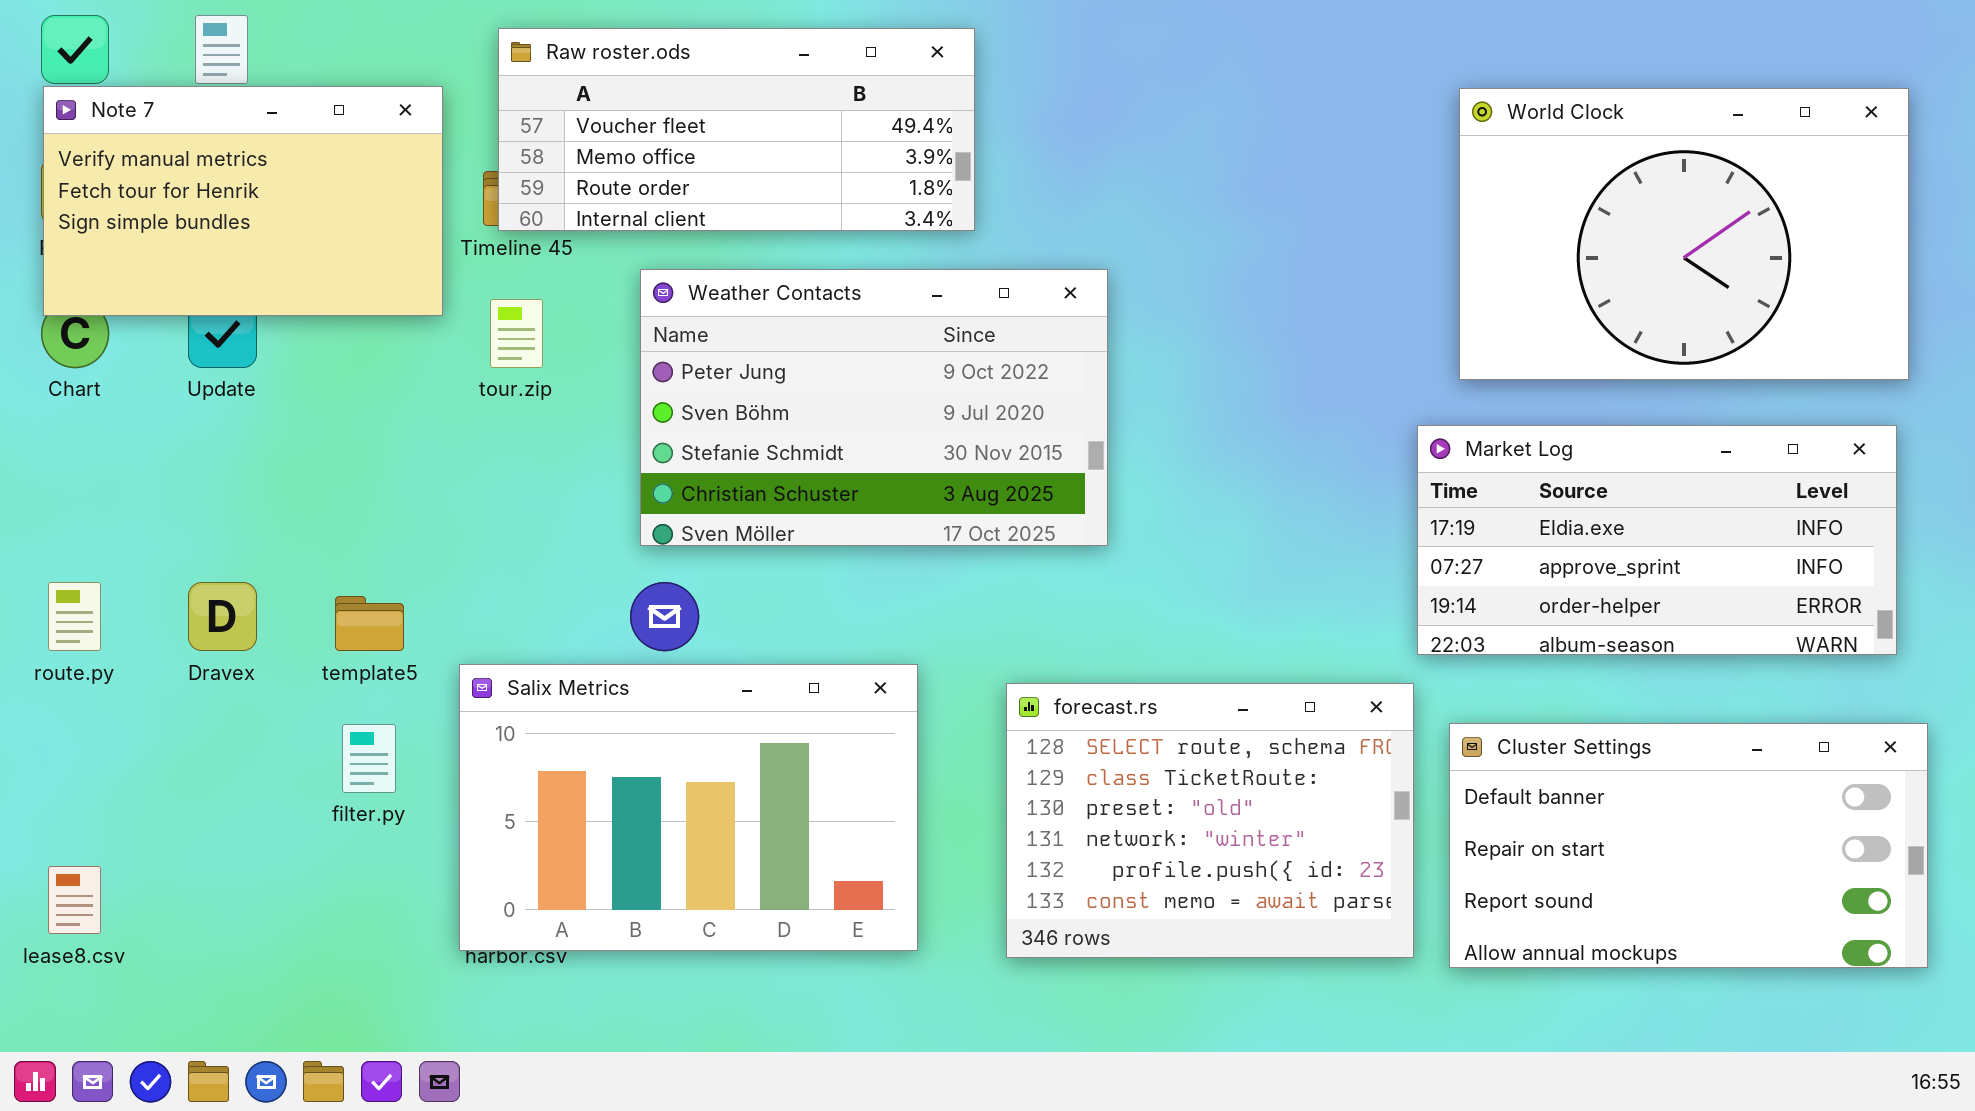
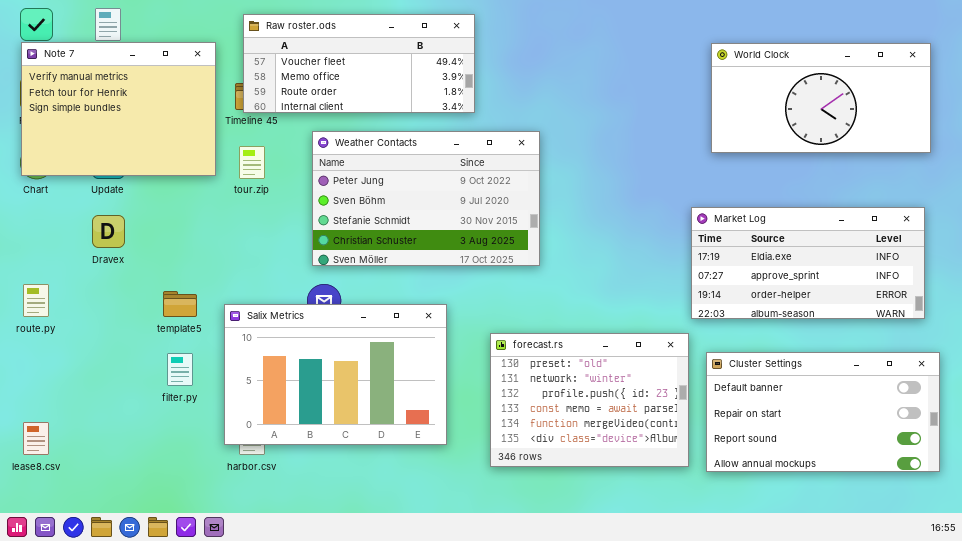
Note 7: [43,86,443,316] -> [21,42,216,176], resized
World Clock: [1459,88,1909,380] -> [711,43,931,153], resized
Dravex: [188,582,257,651] -> [92,215,125,248], moved
Salix Metrics: [459,664,918,951] -> [224,304,447,445], moved
forecast.rs: [1006,683,1414,958] -> [490,333,689,467], scrolled down 2 rows

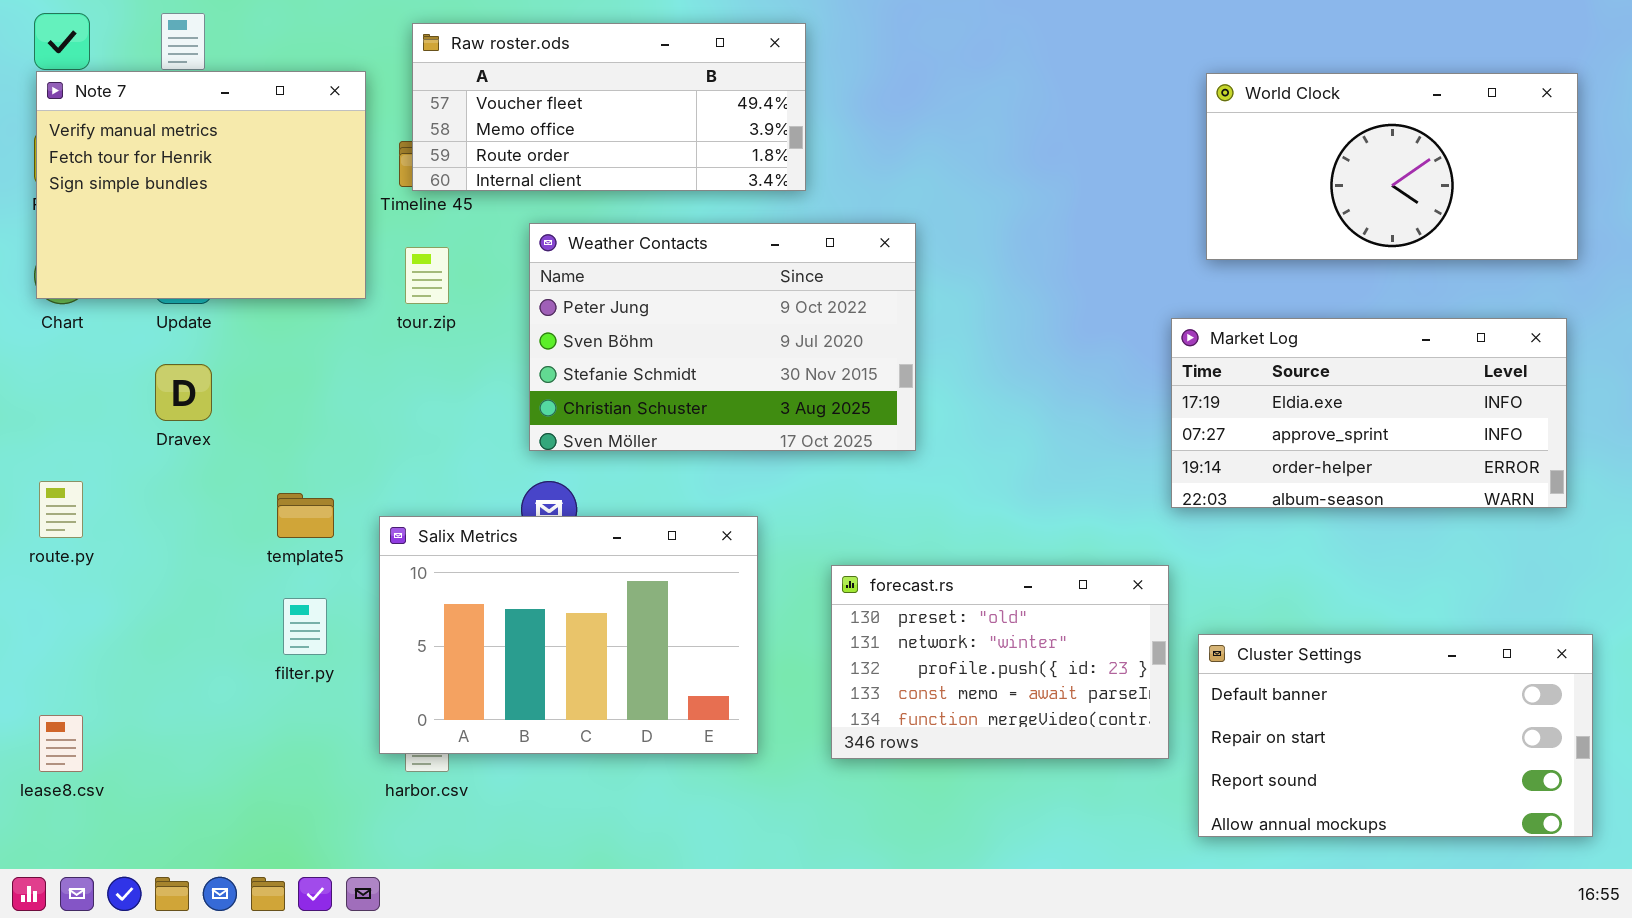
Market Log: [691,207,925,319] -> [1171,318,1567,508], moved
forecast.rs: [490,333,689,467] -> [831,565,1169,759], resized
Cluster Settings: [706,352,940,472] -> [1198,634,1593,837], moved

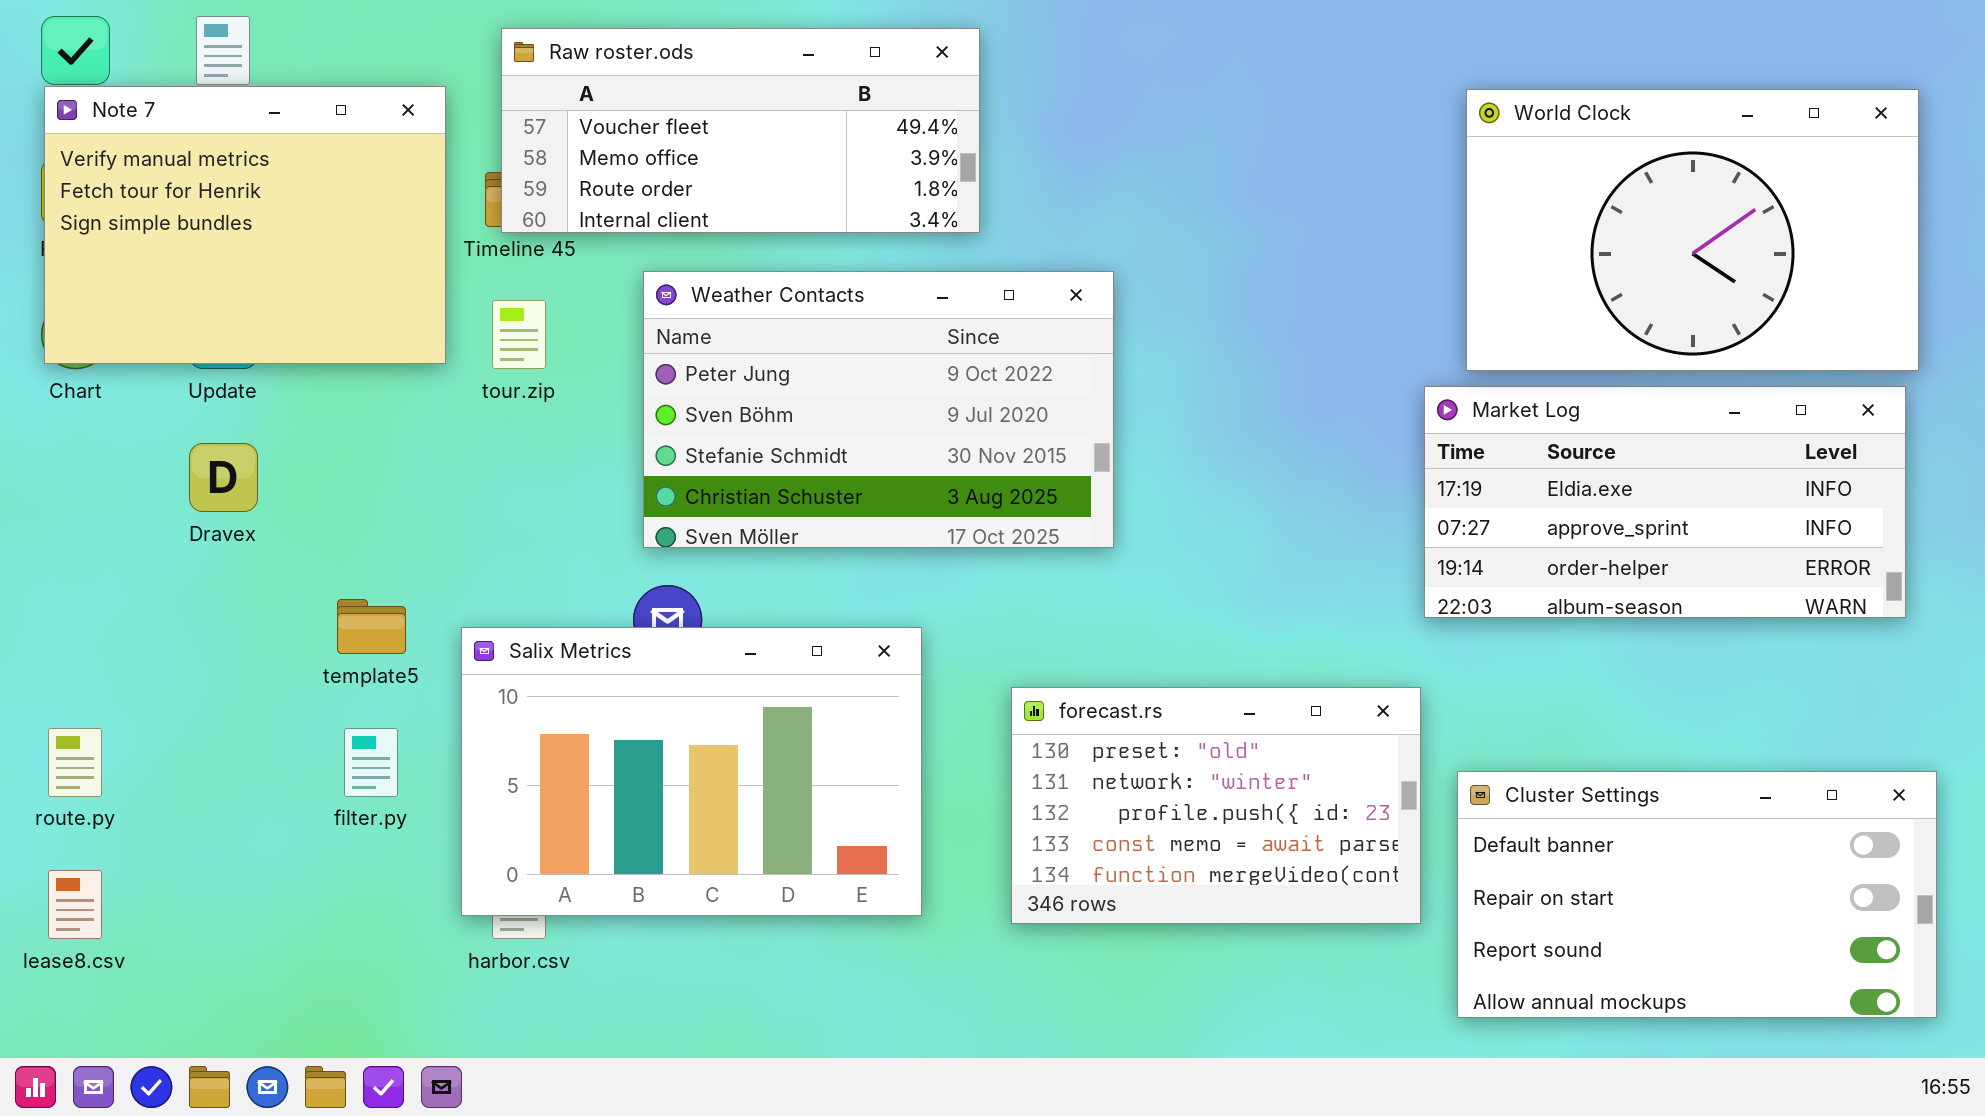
World Clock: [1206,73,1578,260] -> [1466,89,1919,371], resized
route.py: [39,481,83,538] -> [48,728,102,797], moved

